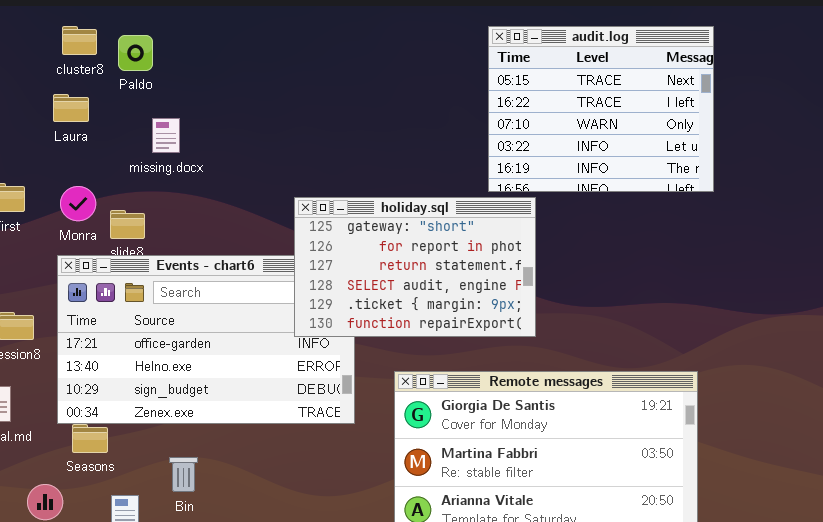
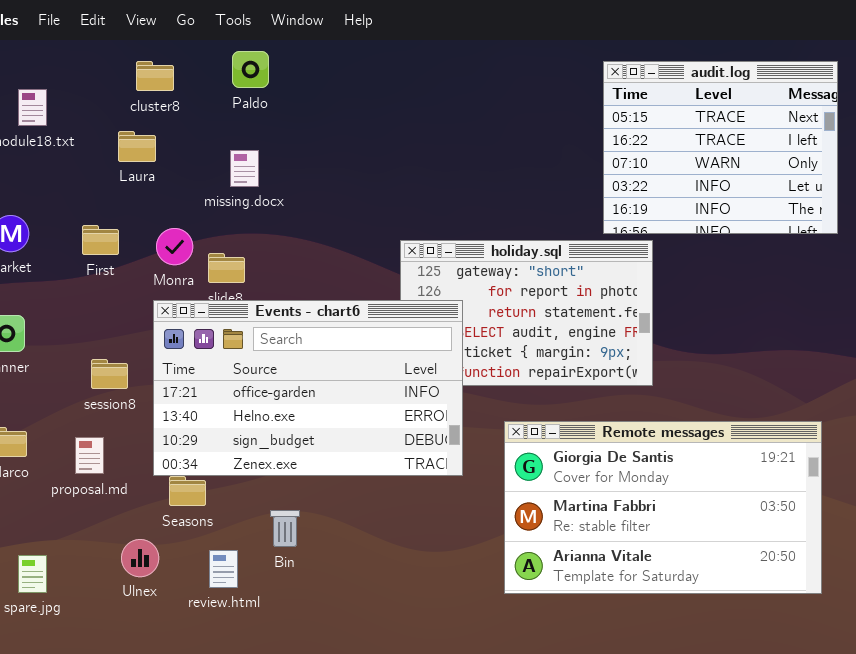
cluster8: [62,26,97,55] -> [136,61,174,91], moved
Paldo: [118,35,153,71] -> [232,51,269,88], moved
Laura: [53,94,89,122] -> [118,131,156,162], moved
missing.docx: [152,118,180,153] -> [230,150,259,187], moved
Events - chart6: [57,255,355,424] -> [153,300,463,476], raised

